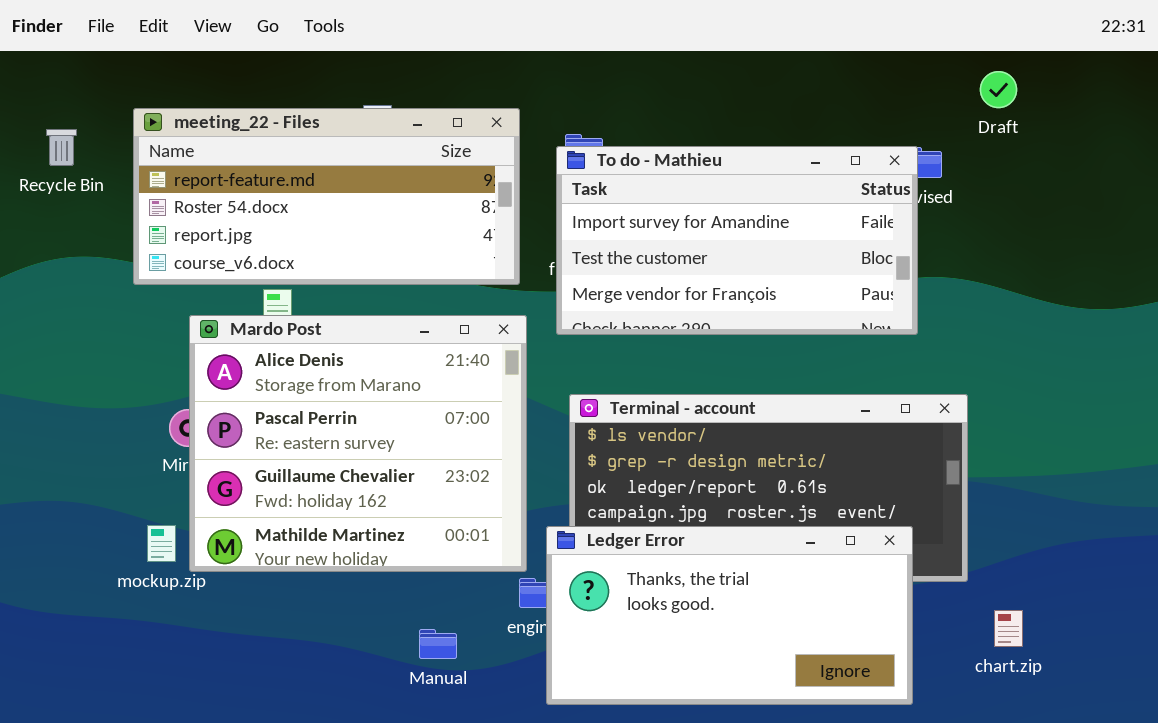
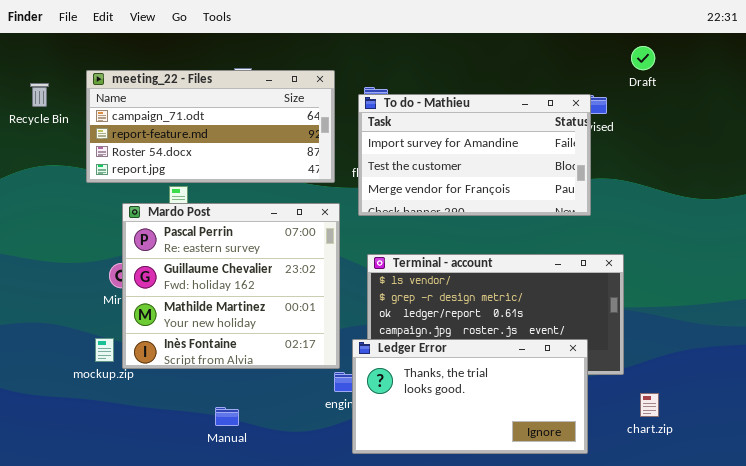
meeting_22 - Files: [133,108,520,285] -> [86,70,335,183], scrolled up 1 row
Mardo Post: [189,315,527,572] -> [122,203,340,369], scrolled down 1 row
Manual: [419,629,457,659] -> [215,407,239,426], moved

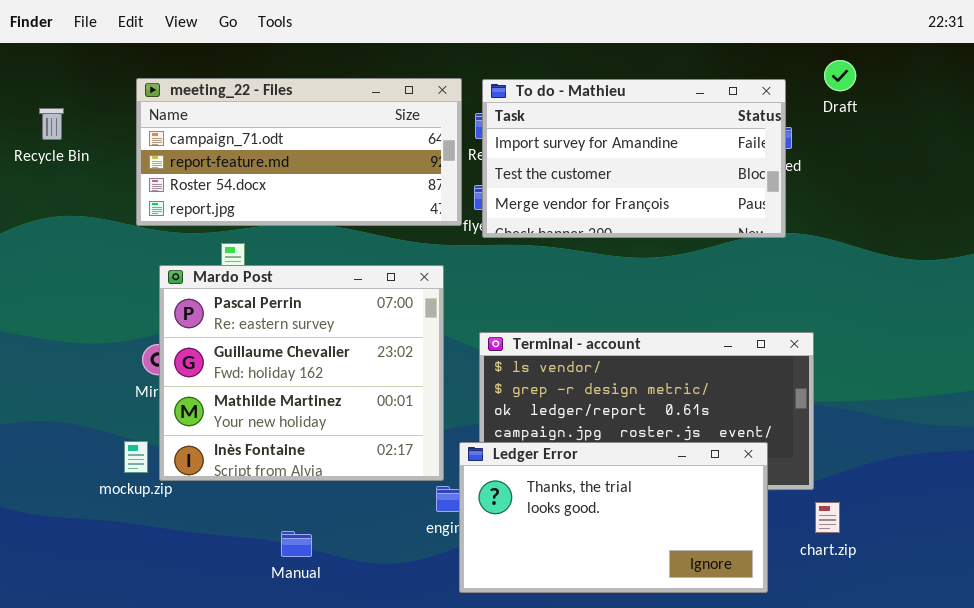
meeting_22 - Files: [86,70,335,183] -> [136,78,462,226], moved
To do - Mathieu: [358,94,591,216] -> [482,79,786,238], moved
chart.zip: [640,393,659,417] -> [815,502,840,533], moved

